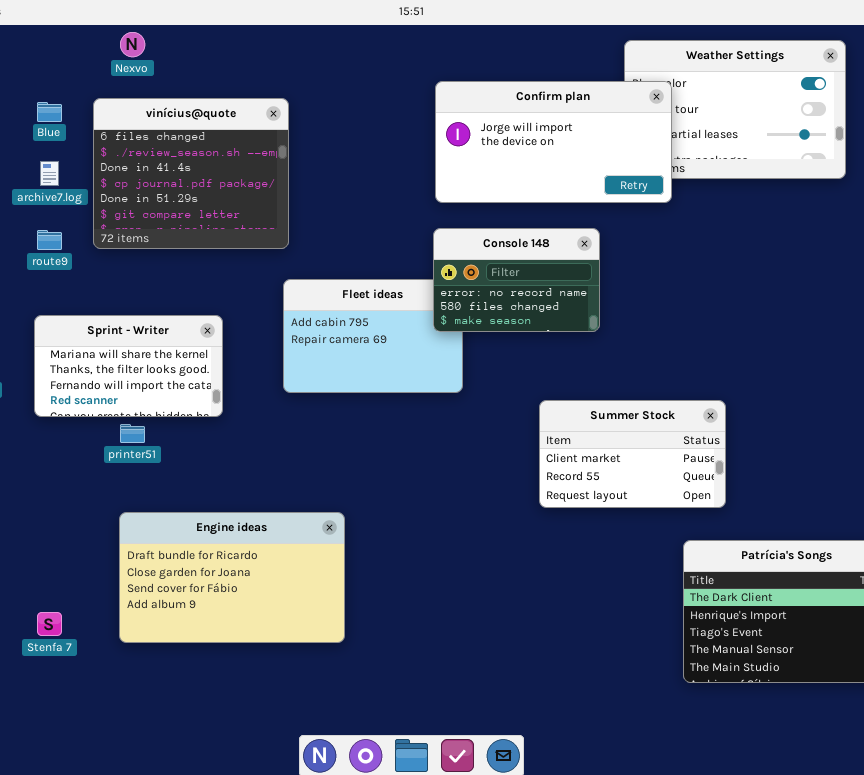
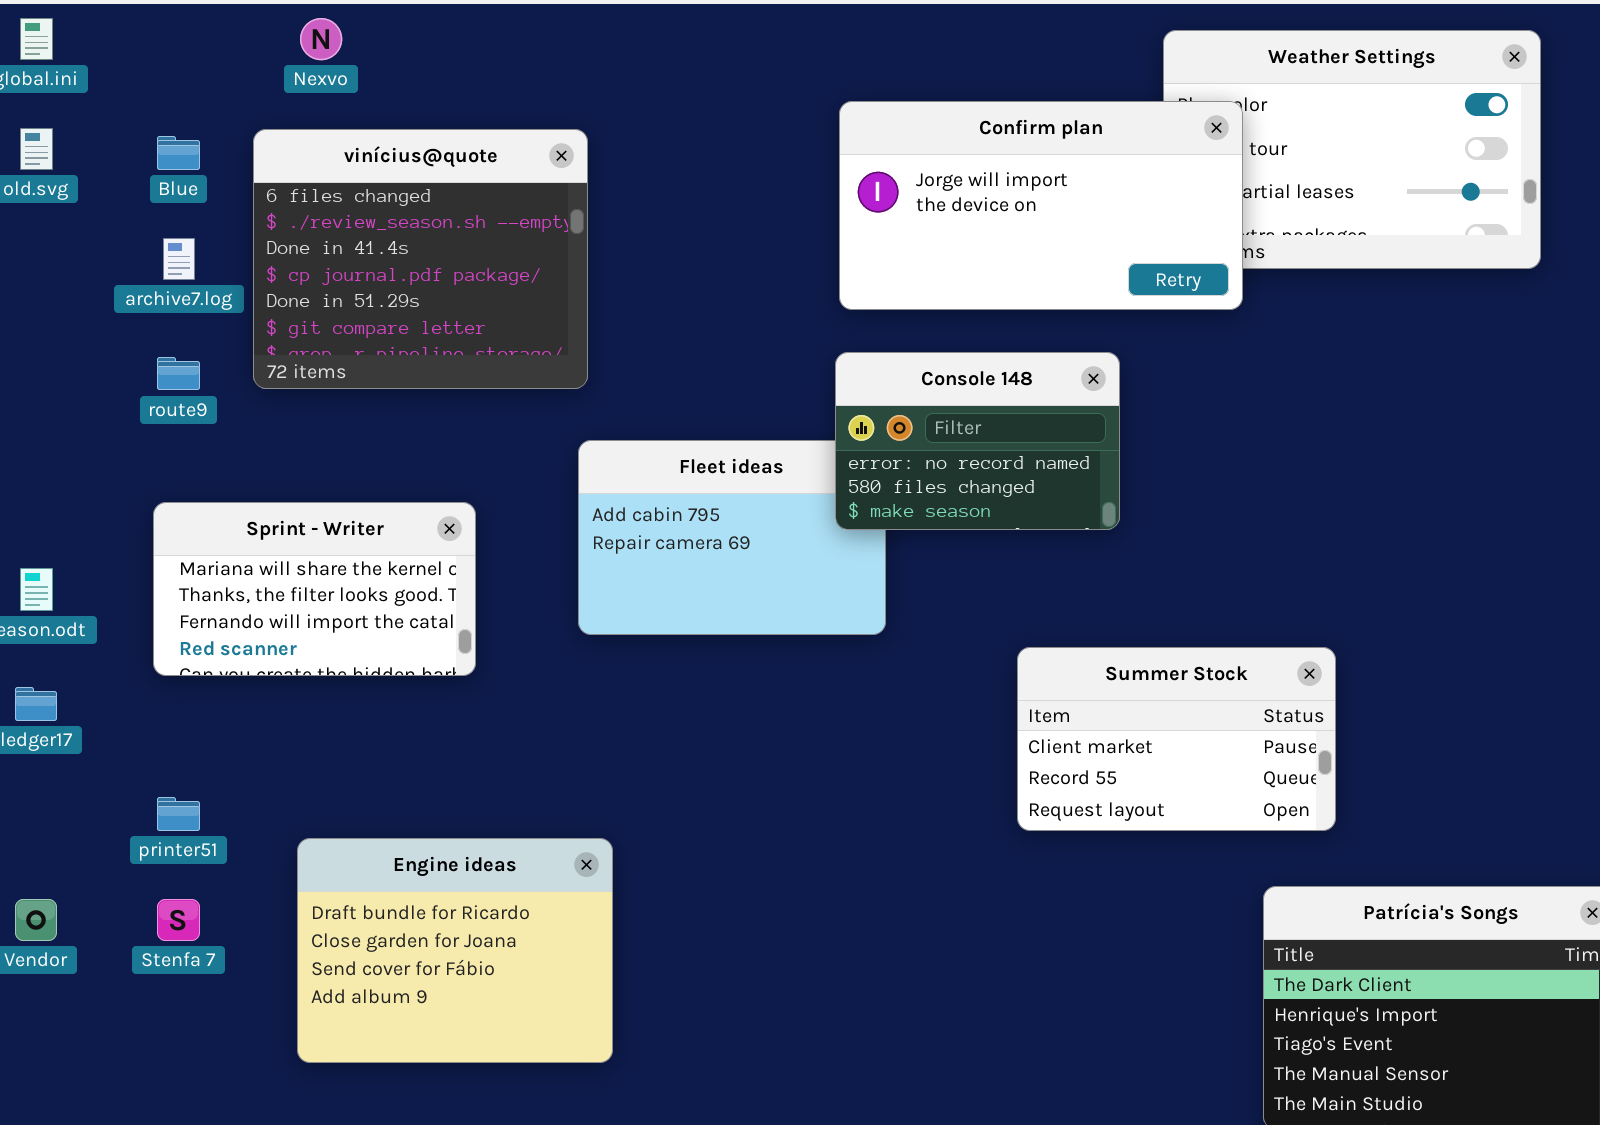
printer51: [120,424,145,443] -> [157,797,200,831], moved
Engine ideas: [119,512,345,643] -> [297,838,613,1063], resized
Stenfa 7: [37,612,62,636] -> [157,899,200,941], moved

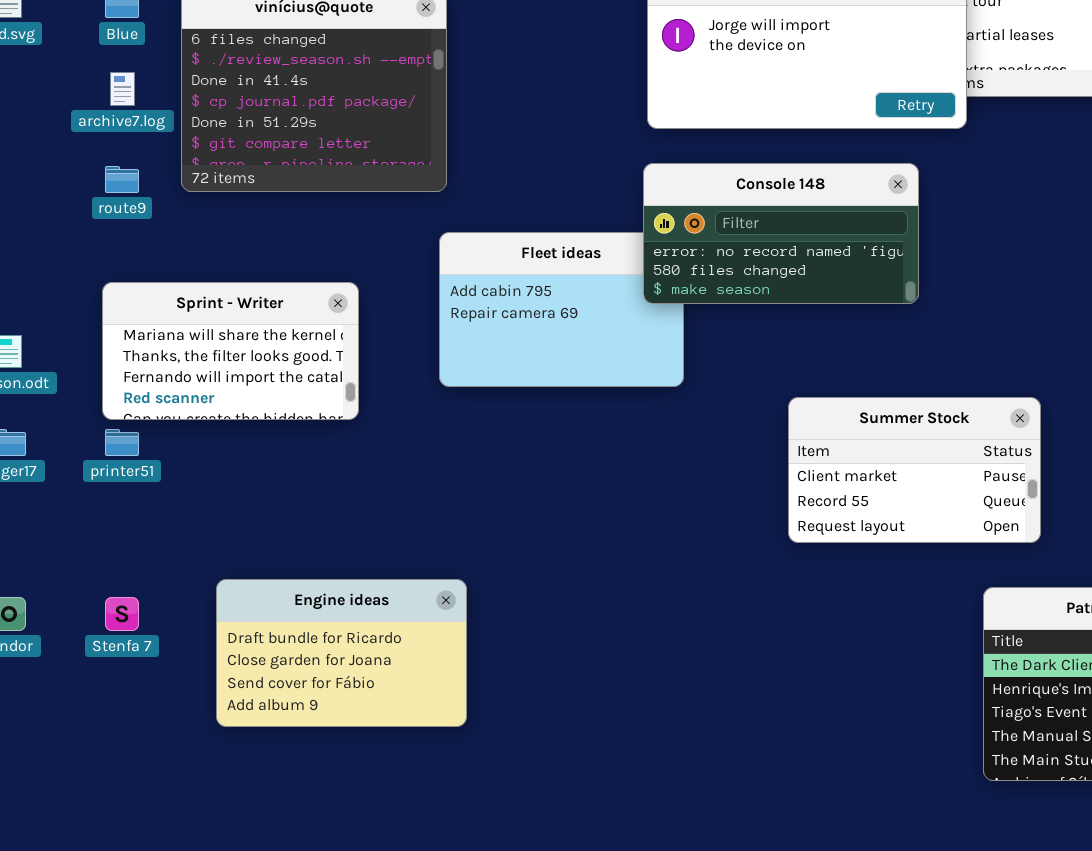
Console 148: [835,352,1120,530] -> [643,163,919,304], resized
printer51: [157,797,200,831] -> [105,429,139,456], moved
Engine ideas: [297,838,613,1063] -> [216,579,467,727], resized

